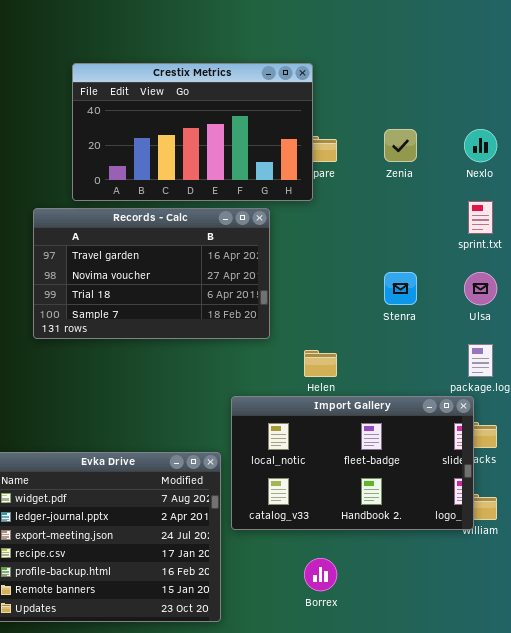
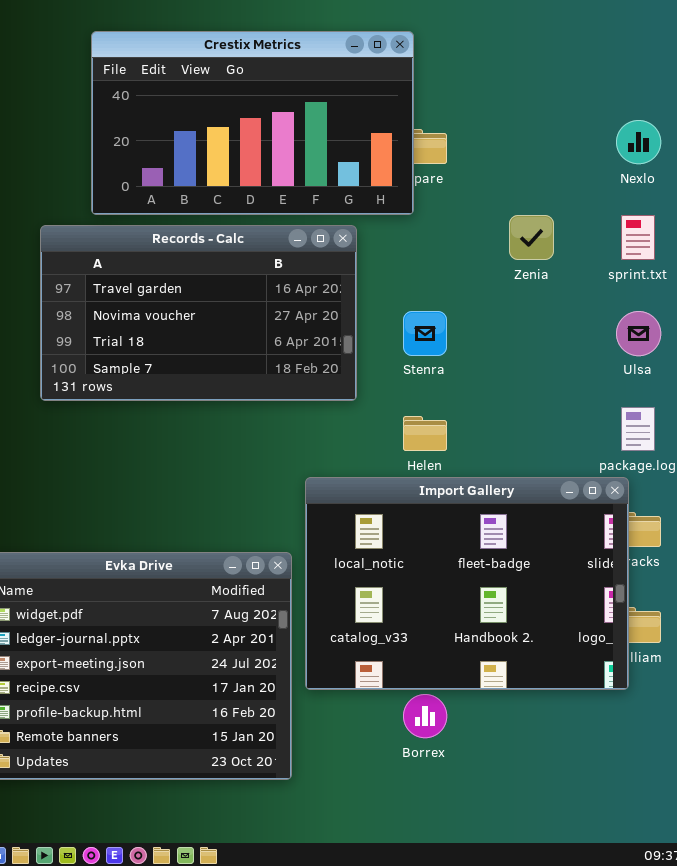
Zenia: [384,129,417,162] -> [509,215,554,260], moved
Stenra: [384,272,417,305] -> [403,311,447,356], moved
Import Gallery: [231,396,474,530] -> [305,477,629,690], resized

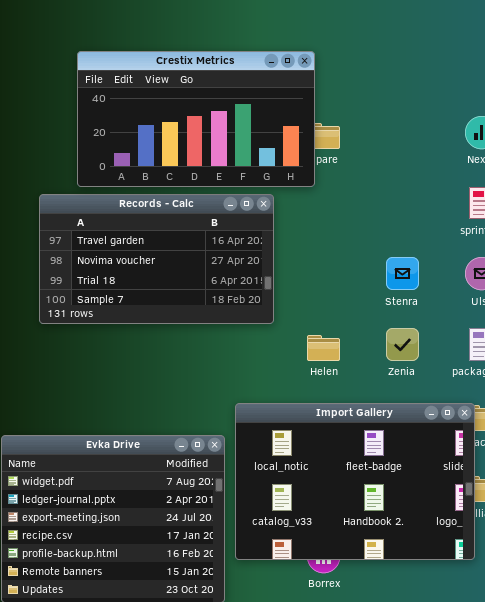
Zenia: [509,215,554,260] -> [386,328,419,361], moved
Stenra: [403,311,447,356] -> [386,257,419,290], moved
Import Gallery: [305,477,629,690] -> [235,403,475,560], moved

